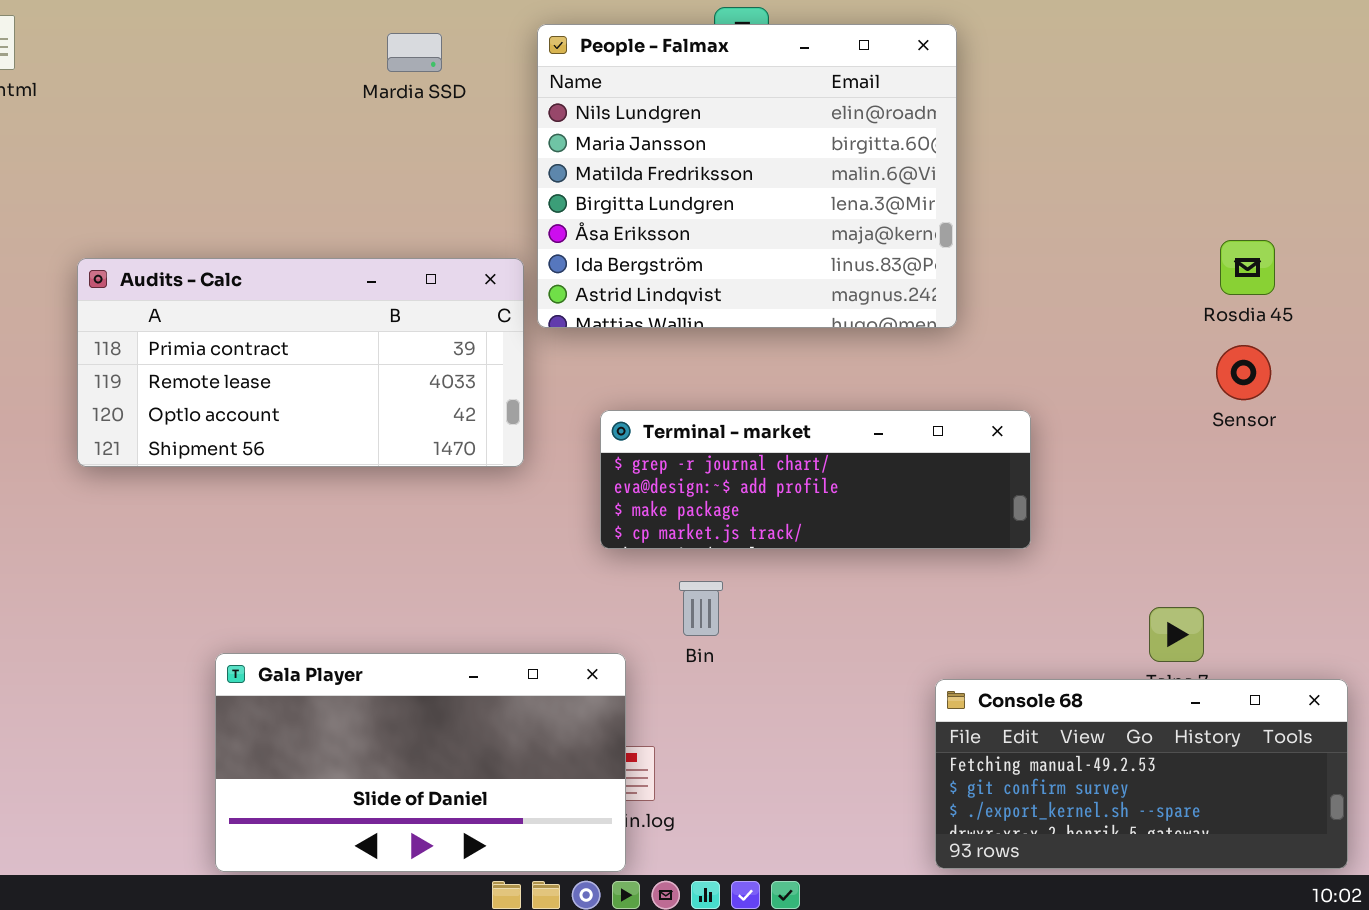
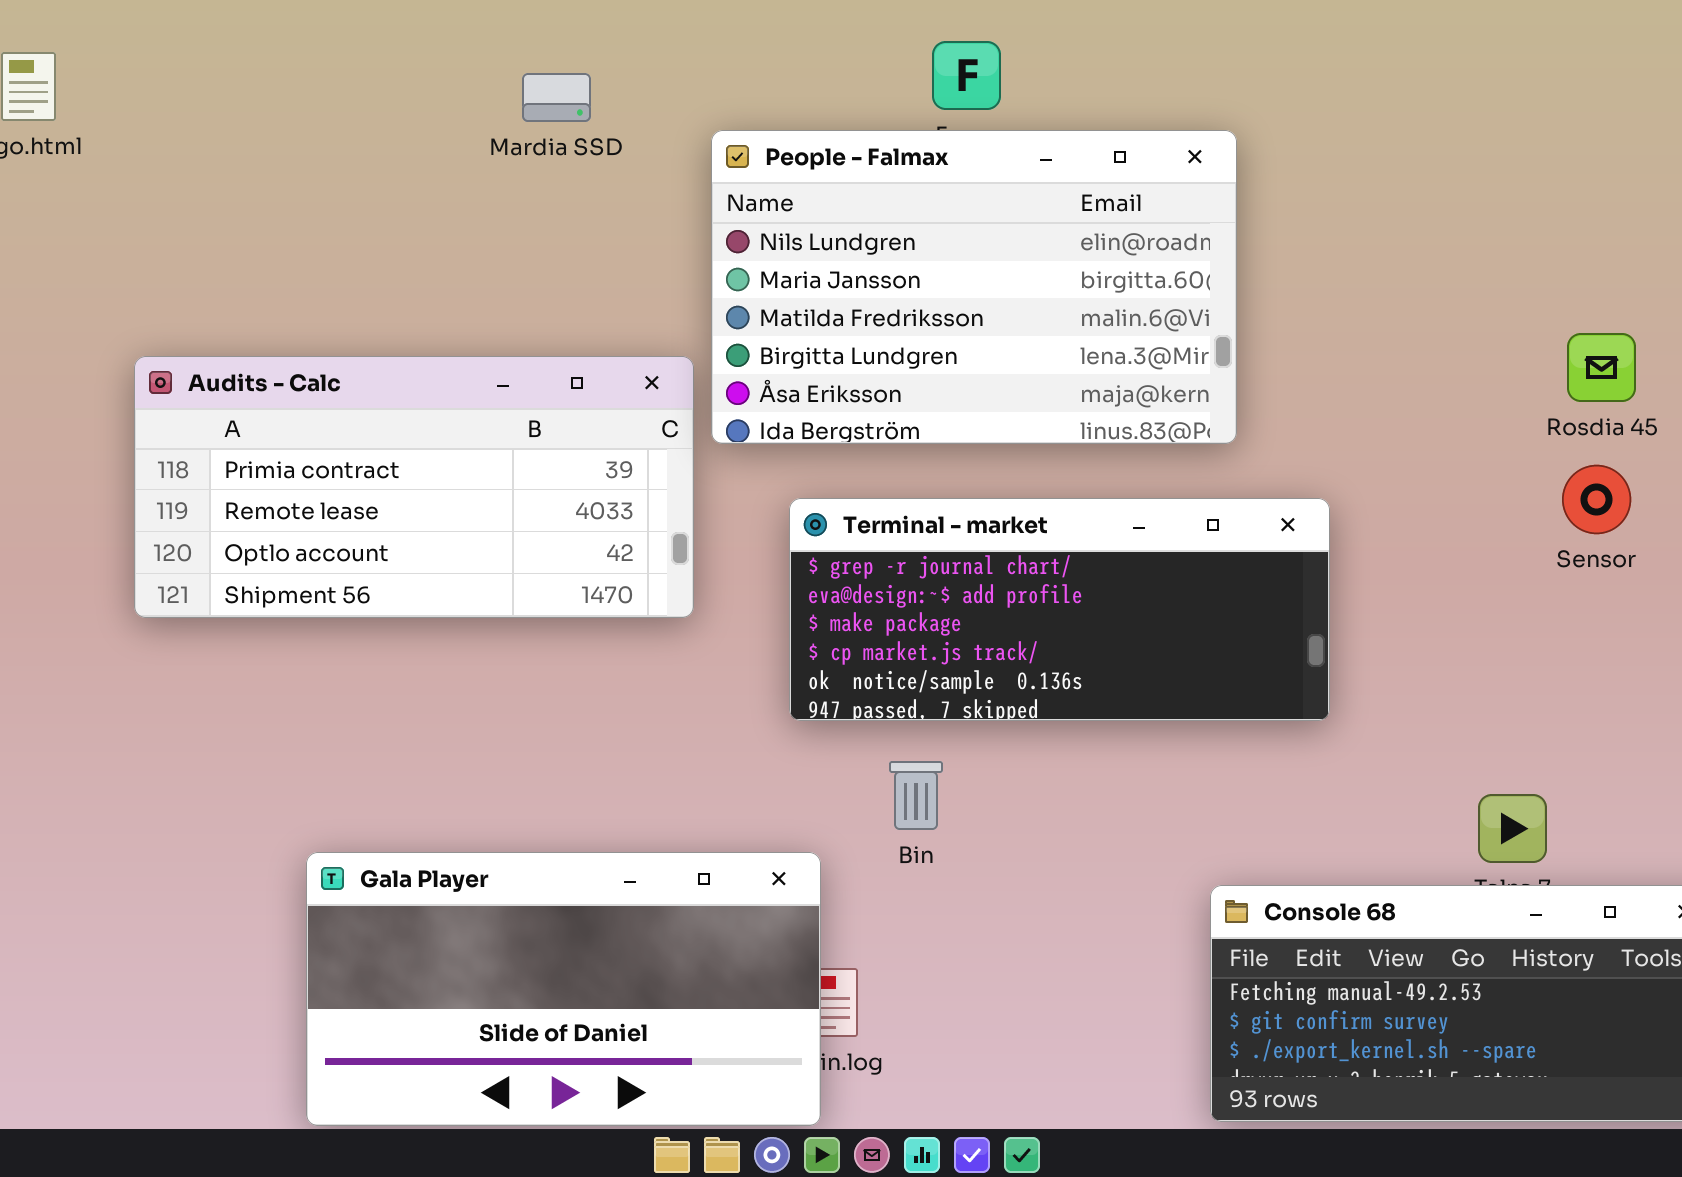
People - Falmax: [537,24,957,328] -> [711,130,1237,444], resized
Terminal - market: [600,410,1031,549] -> [789,498,1330,721], resized

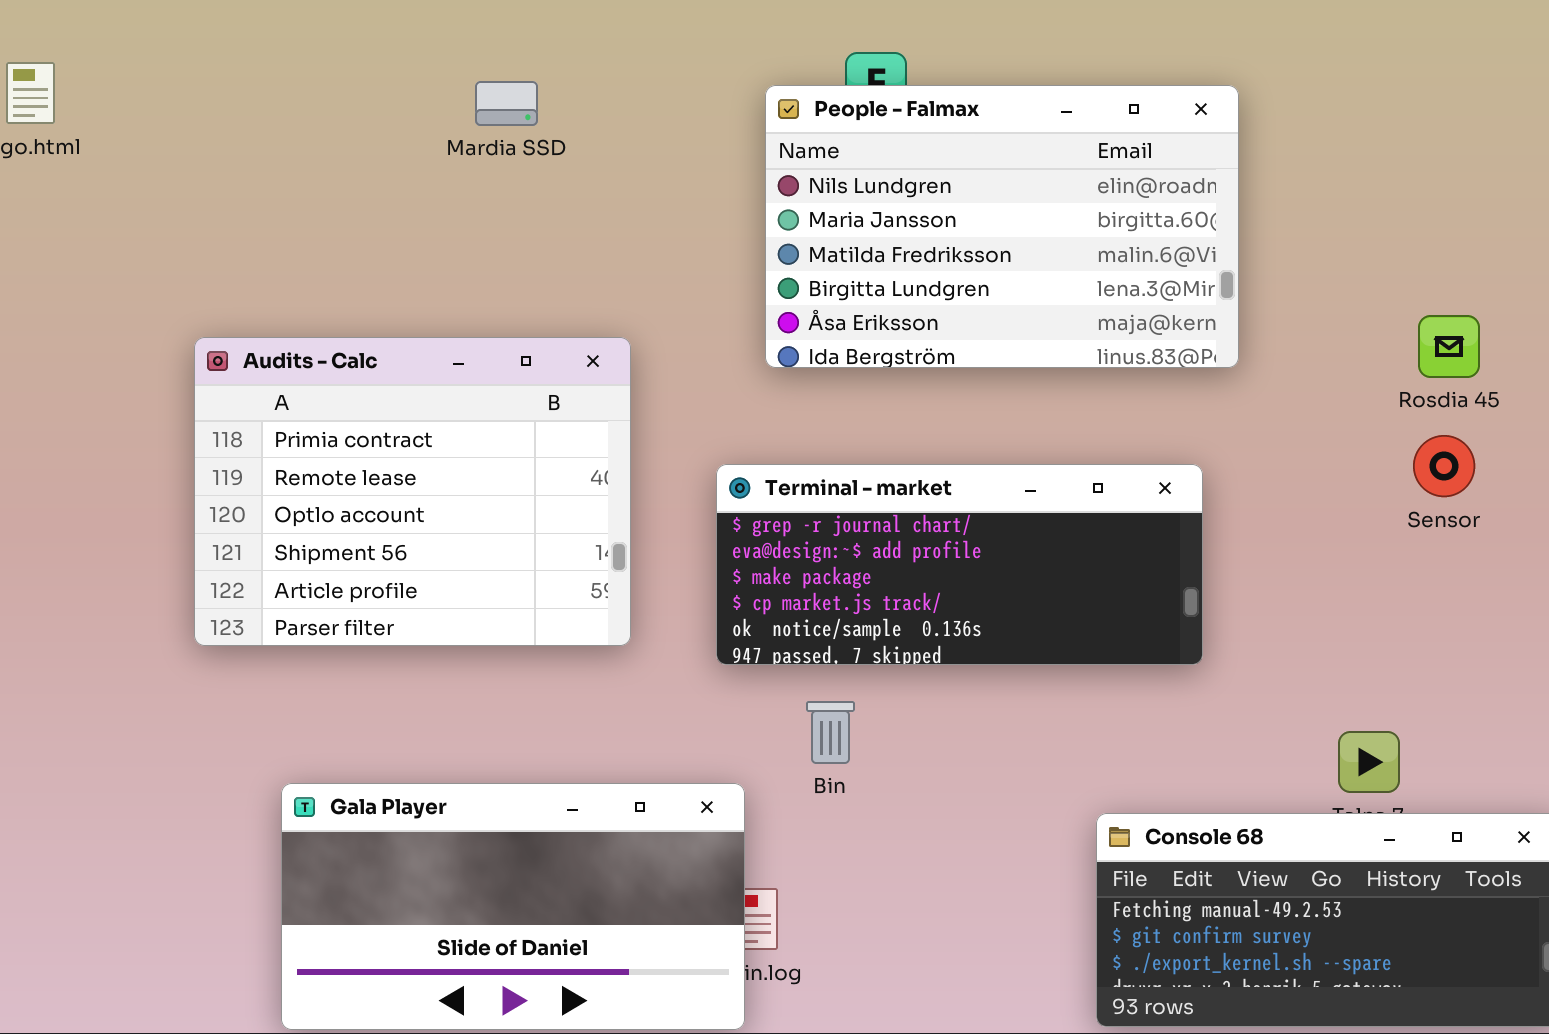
People - Falmax: [711,130,1237,444] -> [765,85,1239,368], moved
Audits - Calc: [134,356,694,618] -> [194,337,631,646], resized

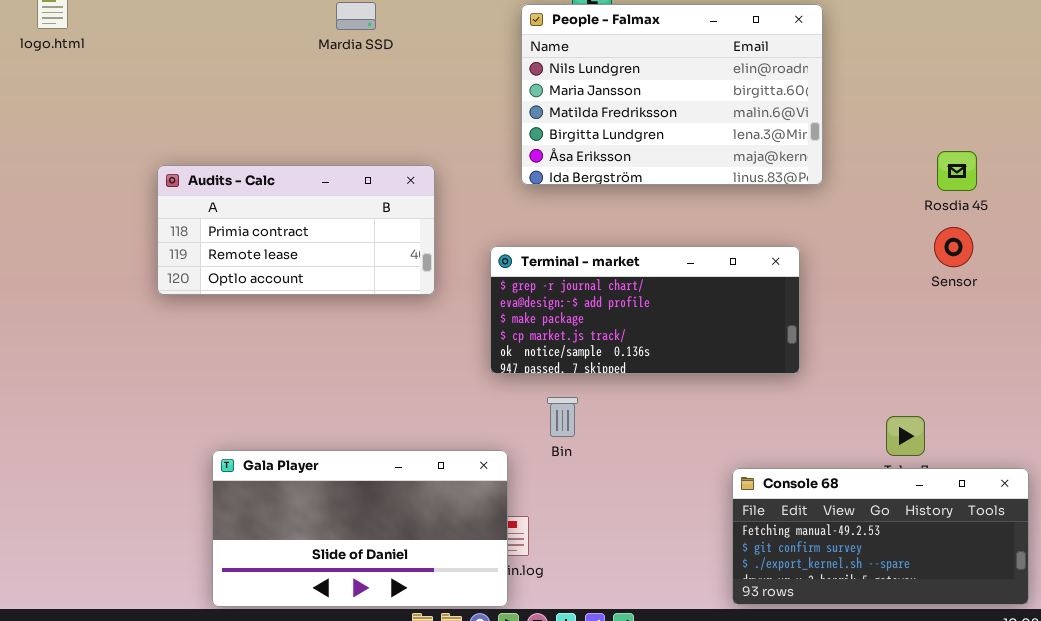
Audits - Calc: [194,337,631,646] -> [157,165,435,295], resized

